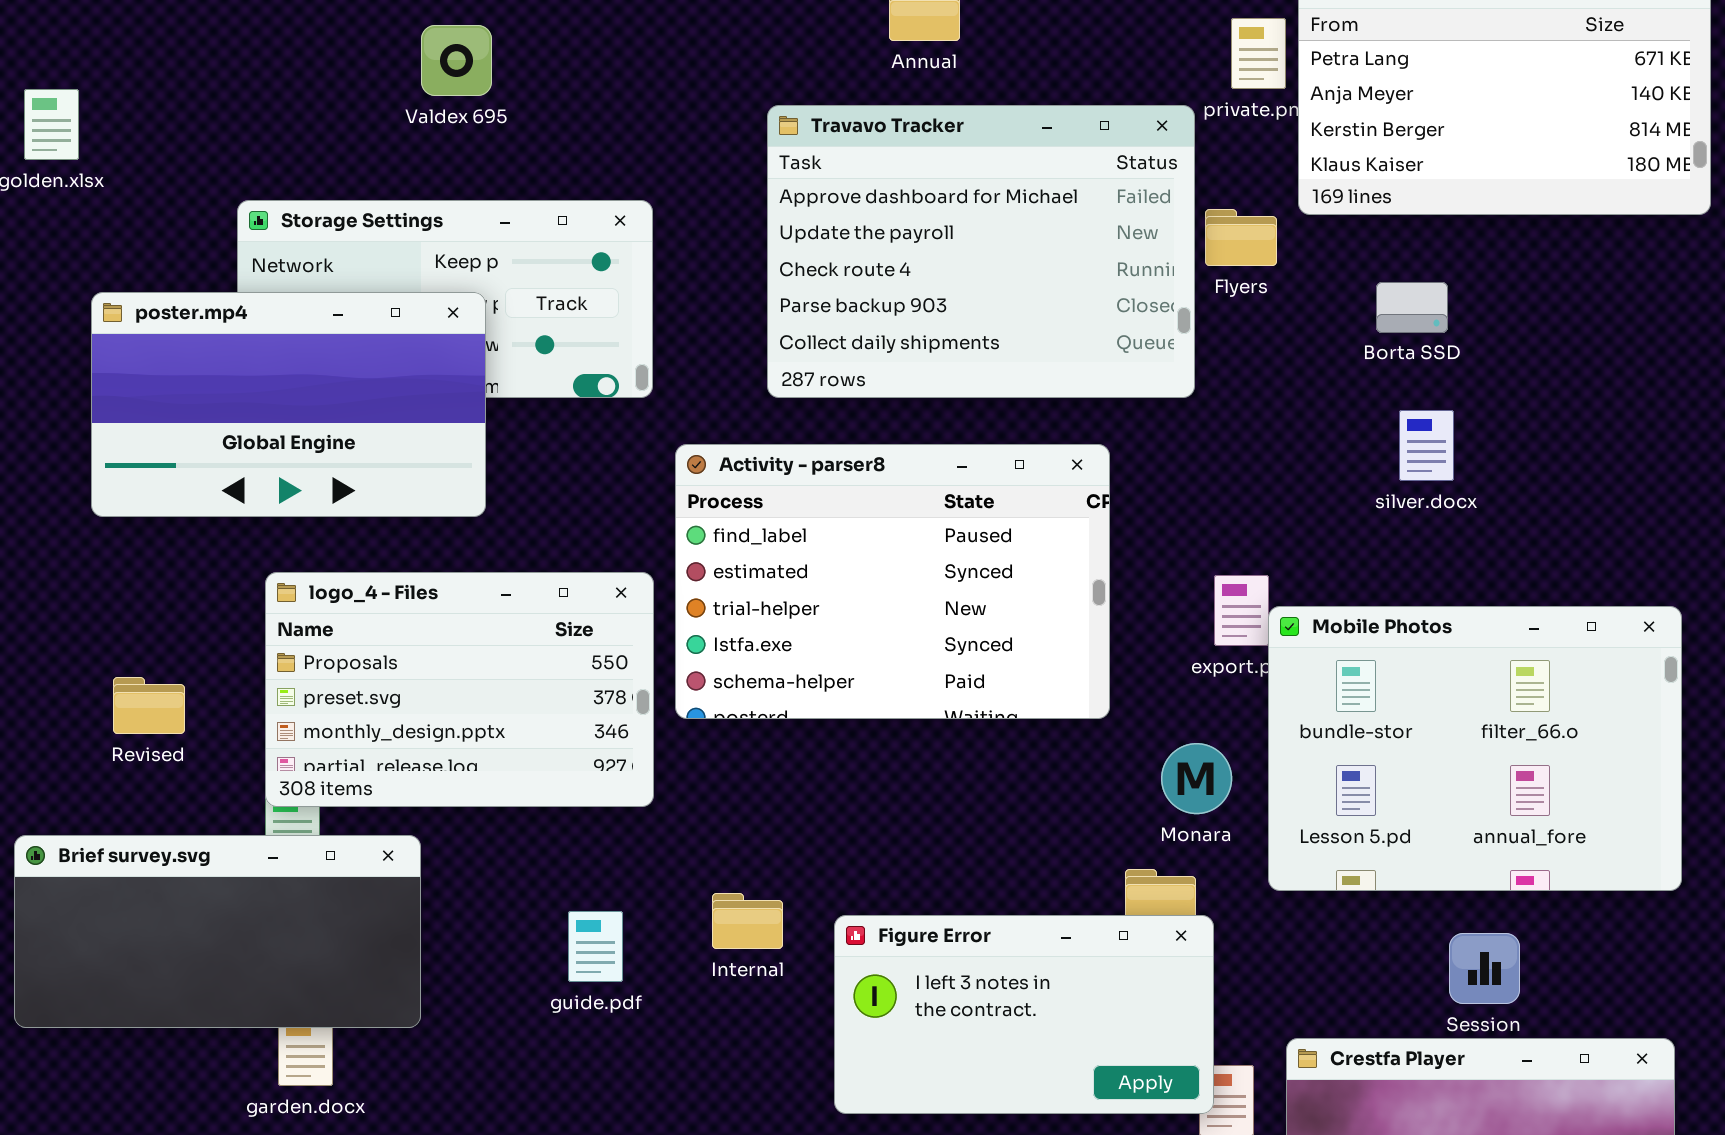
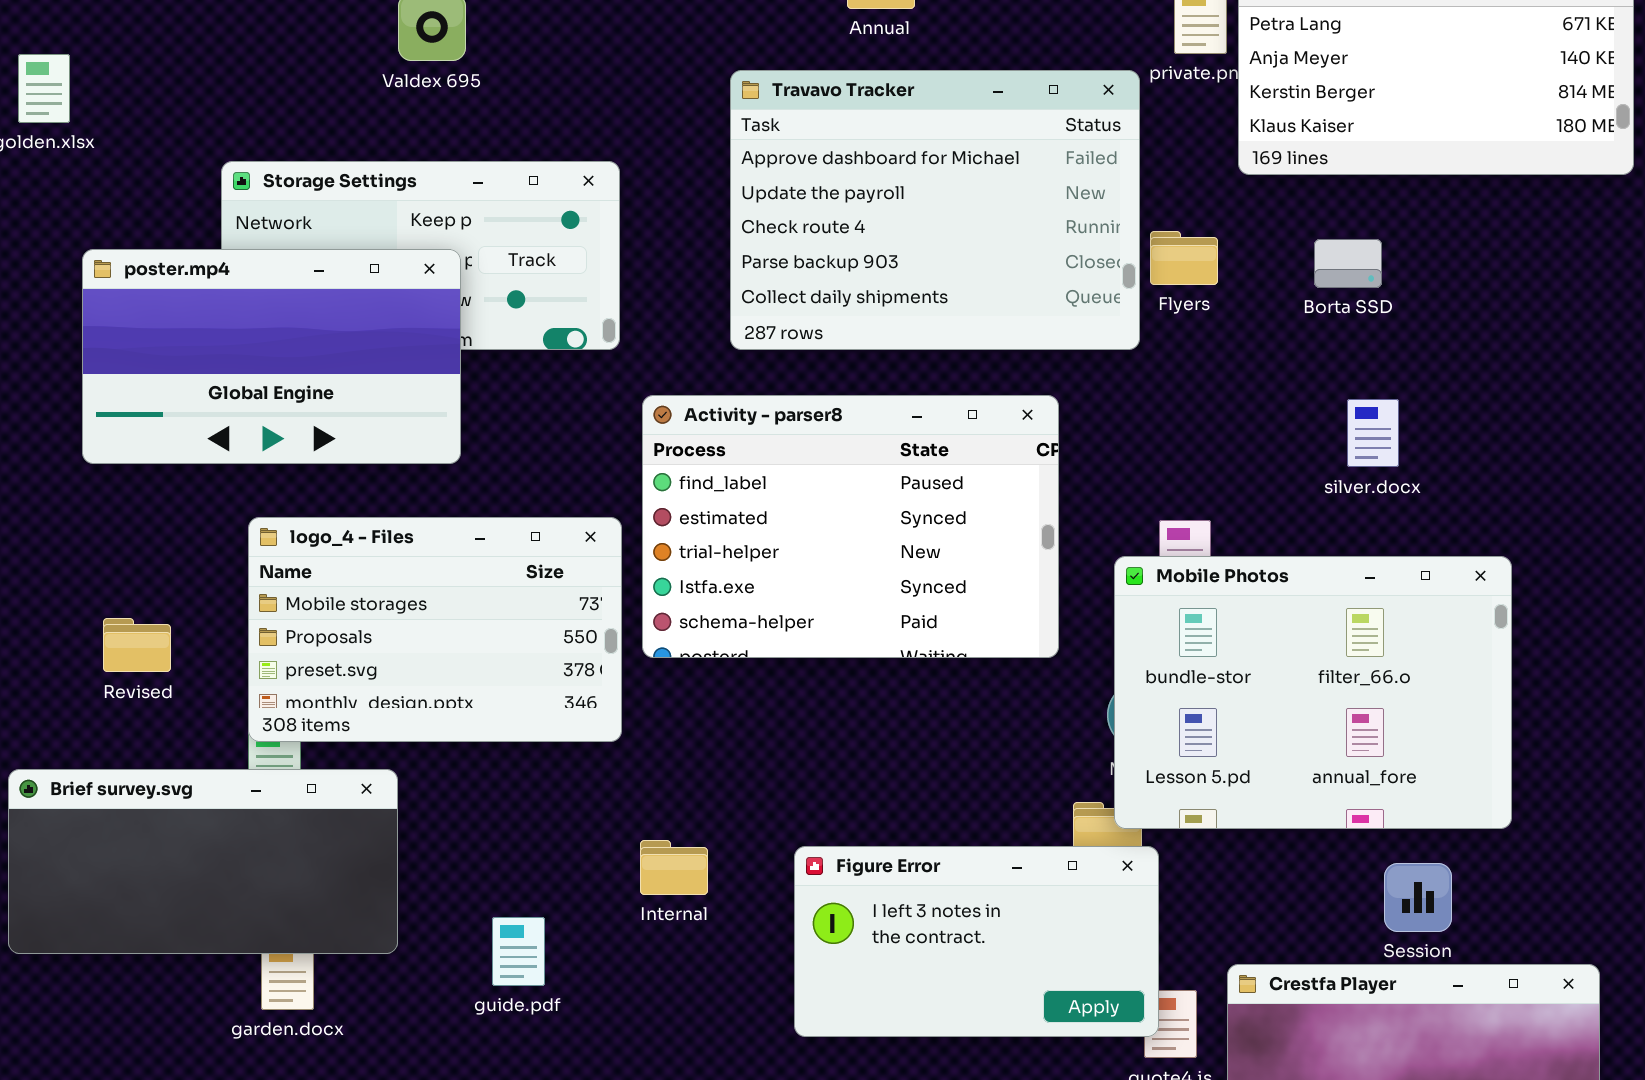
Flyers: [1205,209,1277,266] -> [1150,231,1218,285], moved
silver.docx: [1399,410,1454,481] -> [1347,399,1399,467], moved
logo_4 - Files: [265,572,654,807] -> [248,517,622,742], scrolled up 1 row
Mobile Photos: [1268,606,1682,891] -> [1114,556,1512,829], moved
Internal: [712,893,783,949] -> [640,840,708,895], moved
guide.pdf: [568,911,623,982] -> [492,917,545,986], moved

